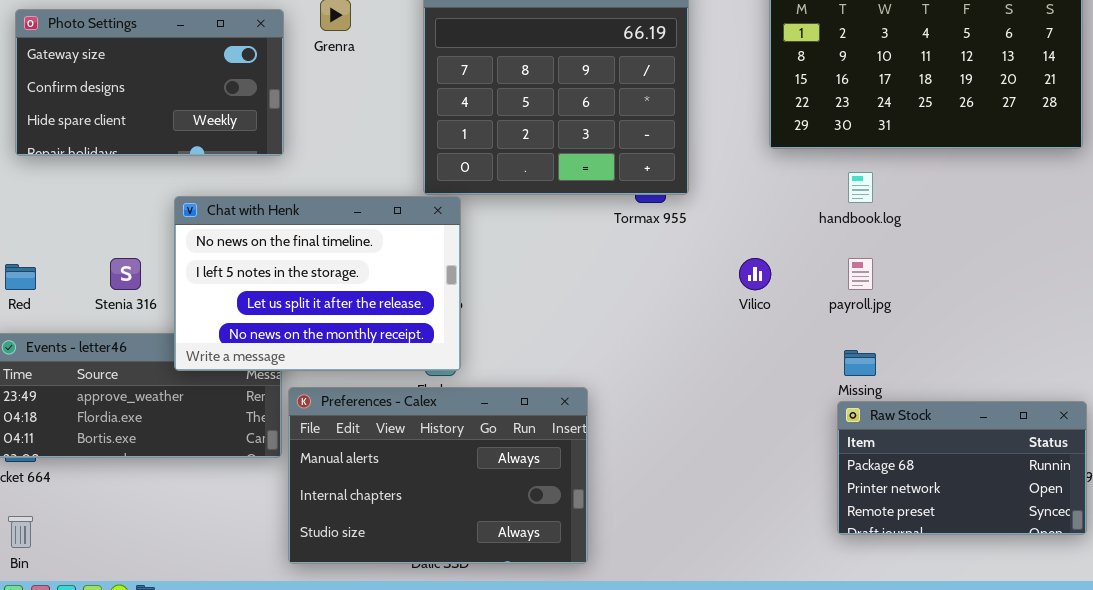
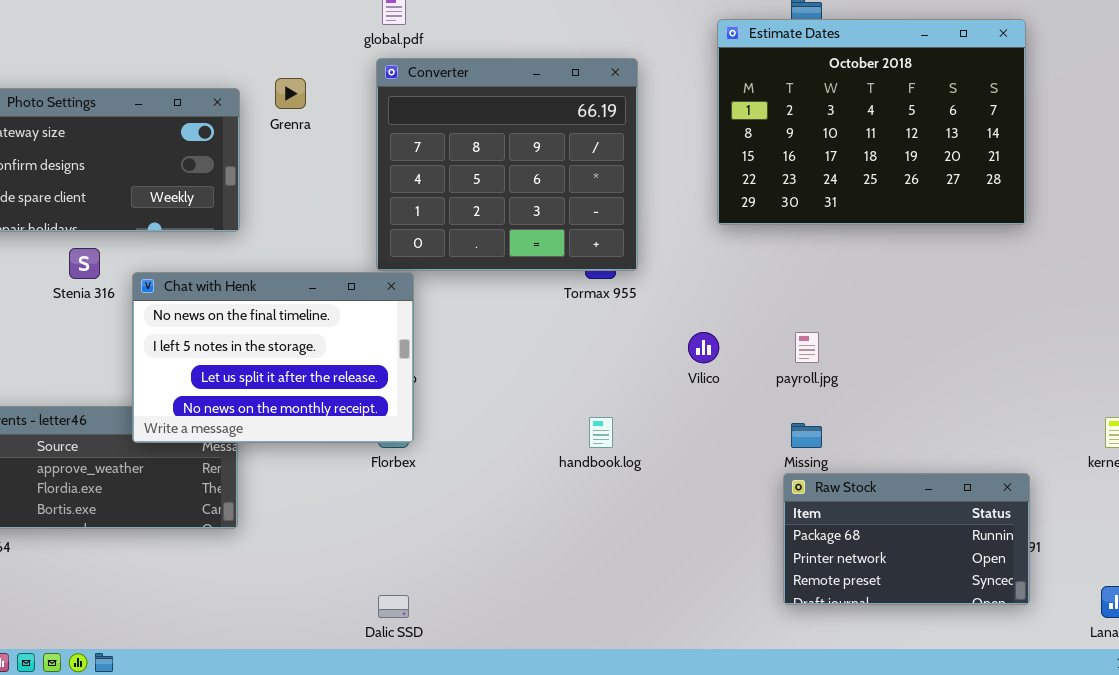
handbook.log: [848,172,873,203] -> [589,417,613,448], moved
Stenia 316: [110,258,141,290] -> [69,248,100,279], moved
Preferences - Calex: [288,387,588,564] -> none, closed

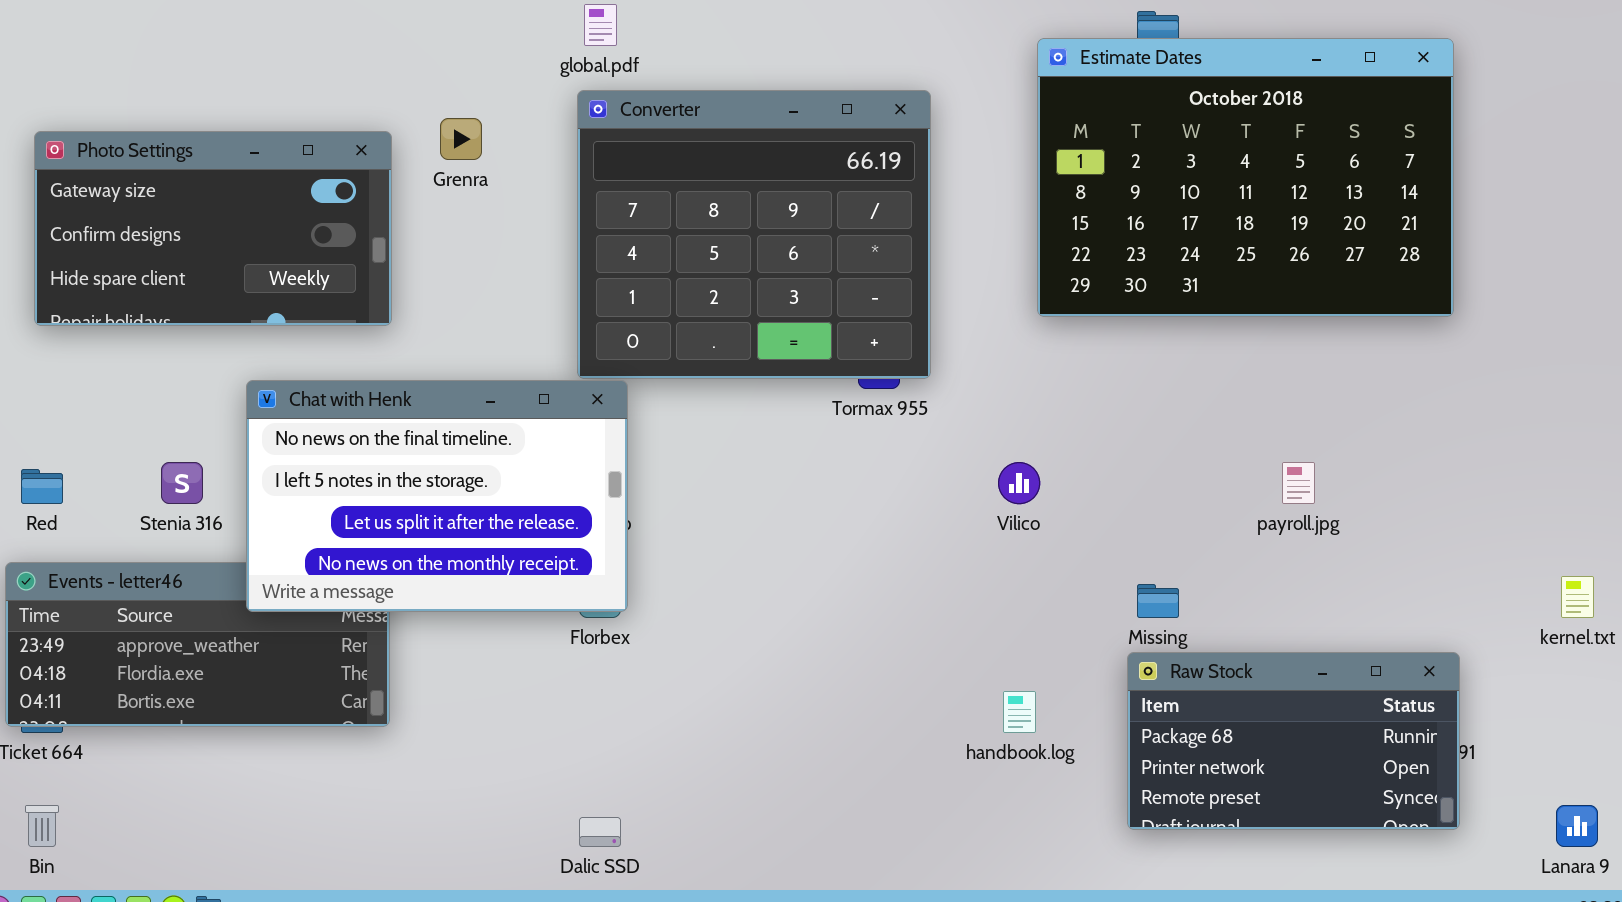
Stenia 316: [69,248,100,279] -> [161,462,203,504], moved
payroll.jpg: [795,332,819,363] -> [1282,462,1315,504], moved
handbook.log: [589,417,613,448] -> [1003,691,1036,733], moved

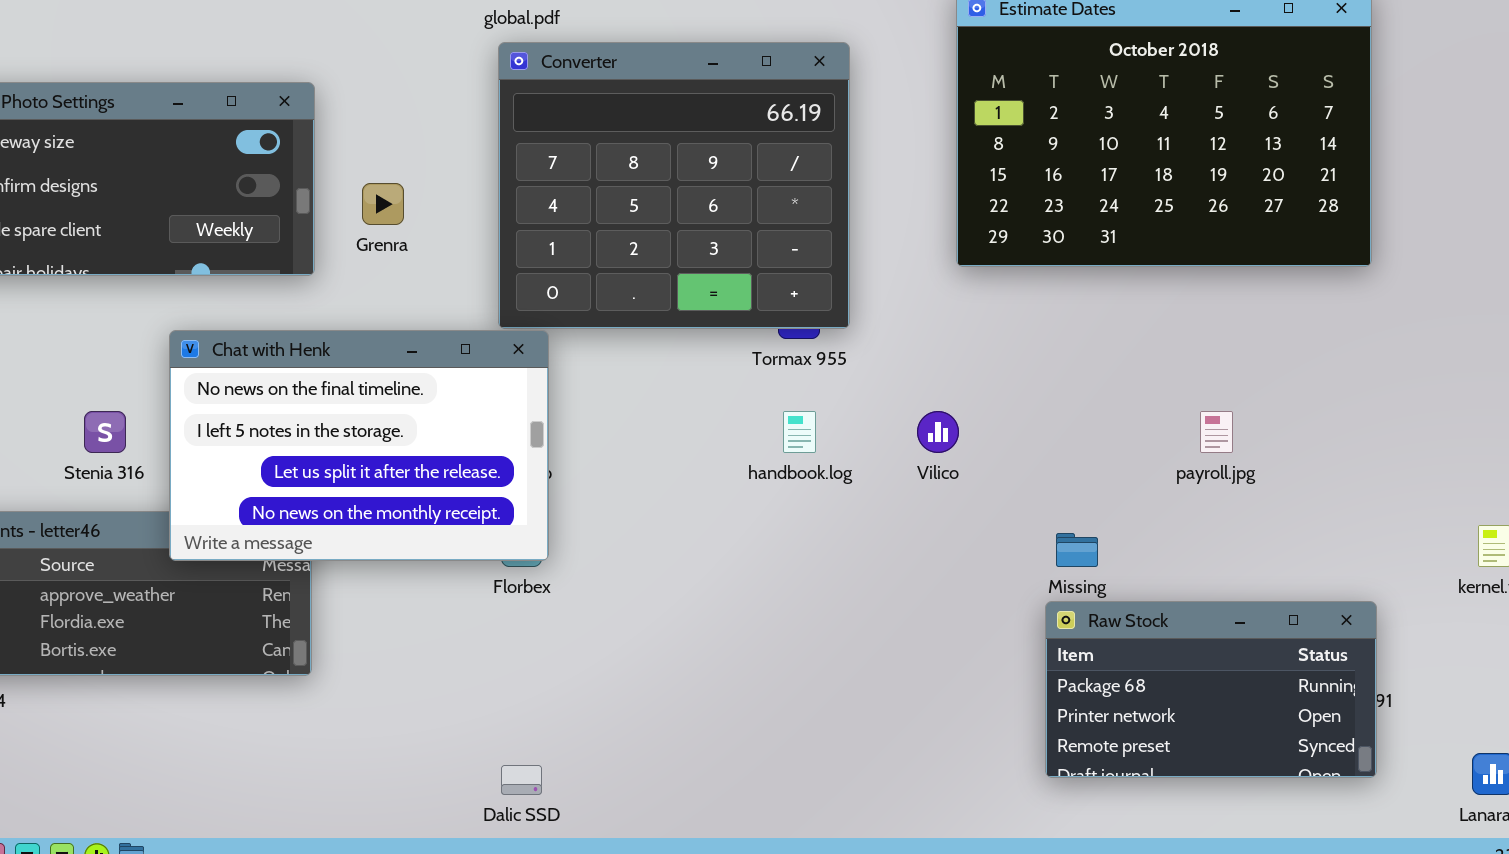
Grenra: [440,118,482,160] -> [362,183,404,225], moved
handbook.log: [1003,691,1036,733] -> [783,411,816,453], moved

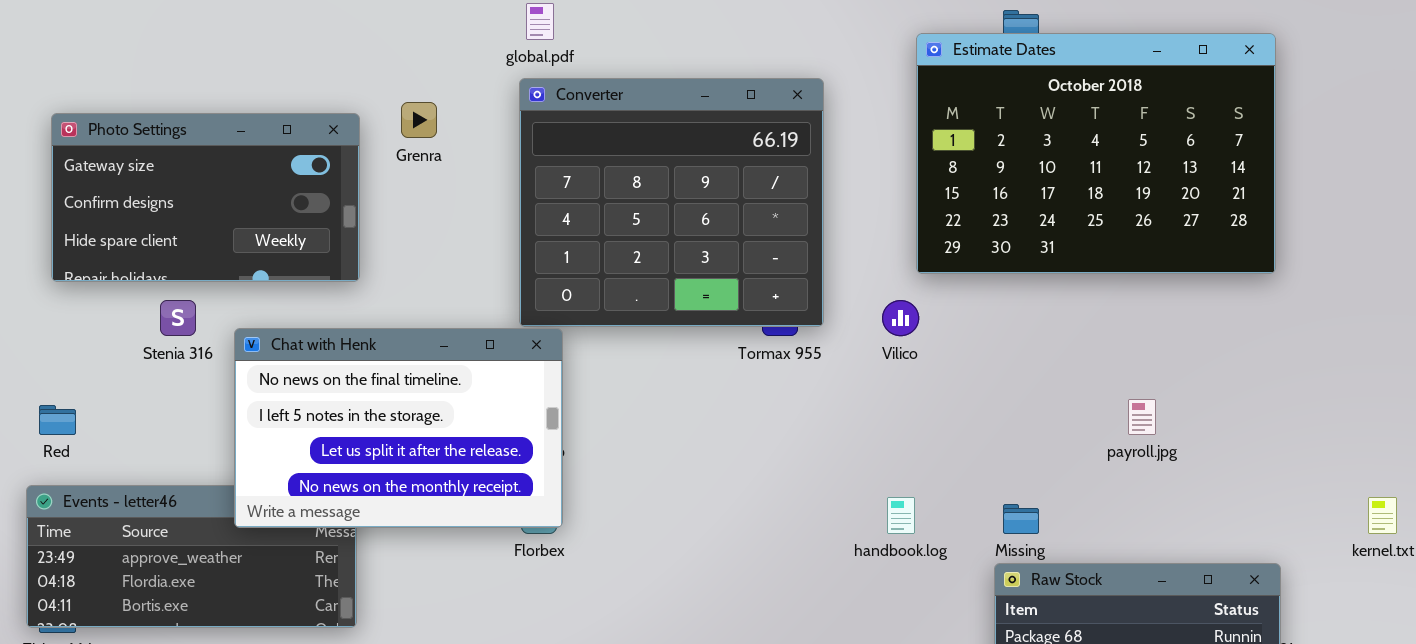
Grenra: [362,183,404,225] -> [401,102,437,138], moved
Stenia 316: [84,411,126,453] -> [160,300,196,336], moved
handbook.log: [783,411,816,453] -> [887,497,915,534], moved
Vilico: [917,411,959,453] -> [882,300,919,336], moved

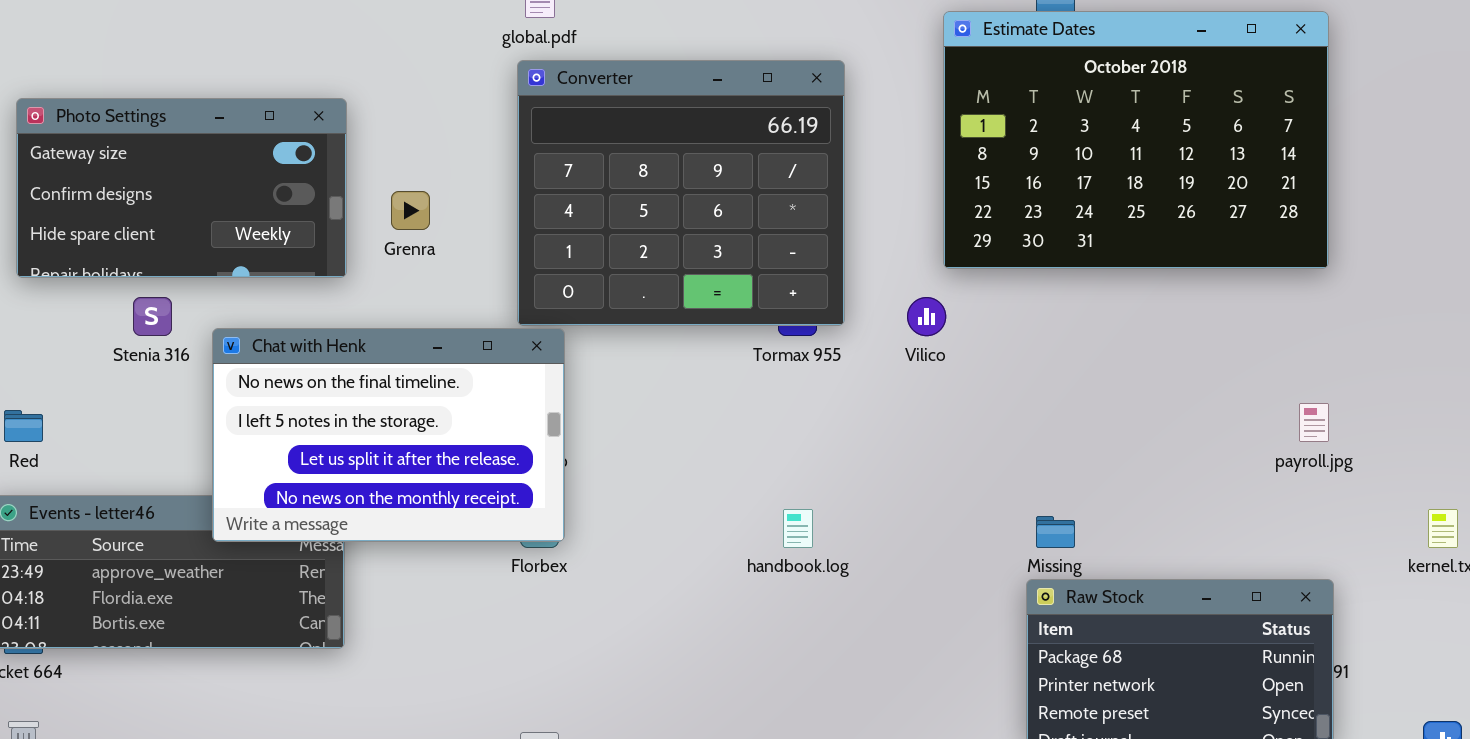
Grenra: [401,102,437,138] -> [391,191,430,230], moved
payroll.jpg: [1128,399,1156,435] -> [1299,403,1329,442], moved
handbook.log: [887,497,915,534] -> [783,509,813,548], moved

